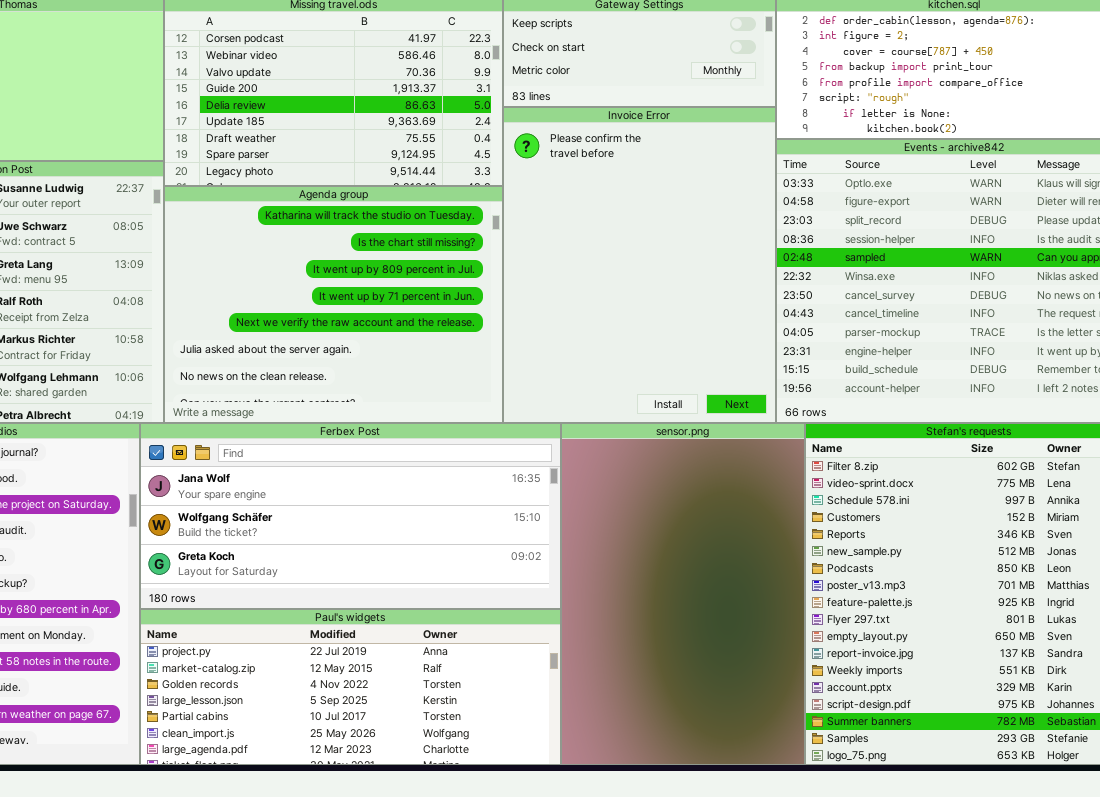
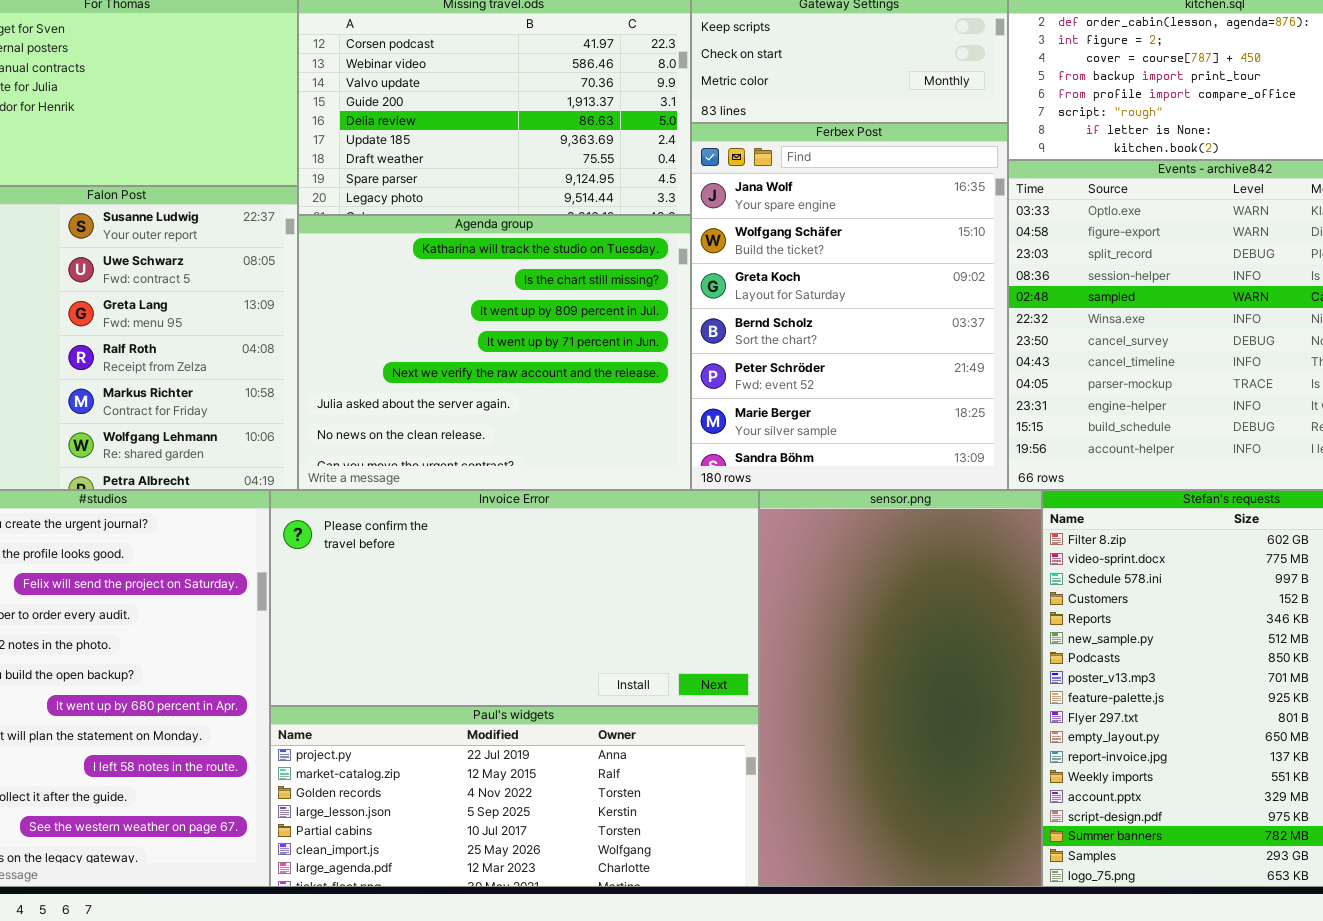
Invoice Error: [503,107,776,423] -> [270,490,759,706], moved, resized
Ferbex Post: [140,423,561,609] -> [691,123,1008,490], moved, resized

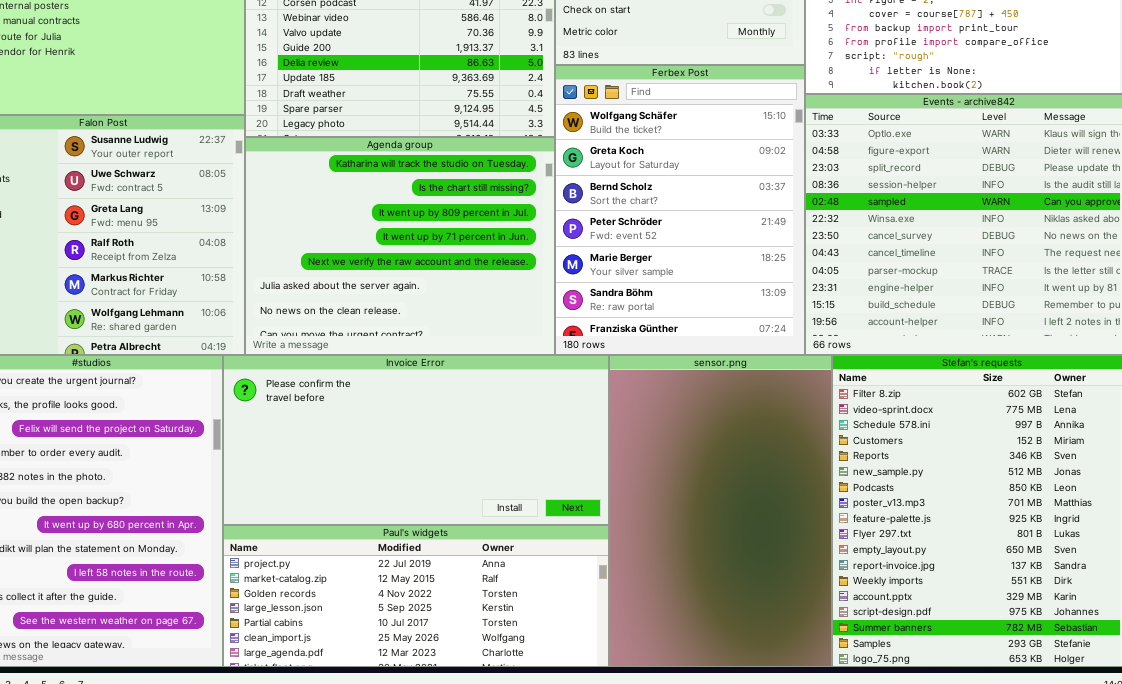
Ferbex Post: [691,123,1008,490] -> [555,65,805,355], scrolled down 1 row

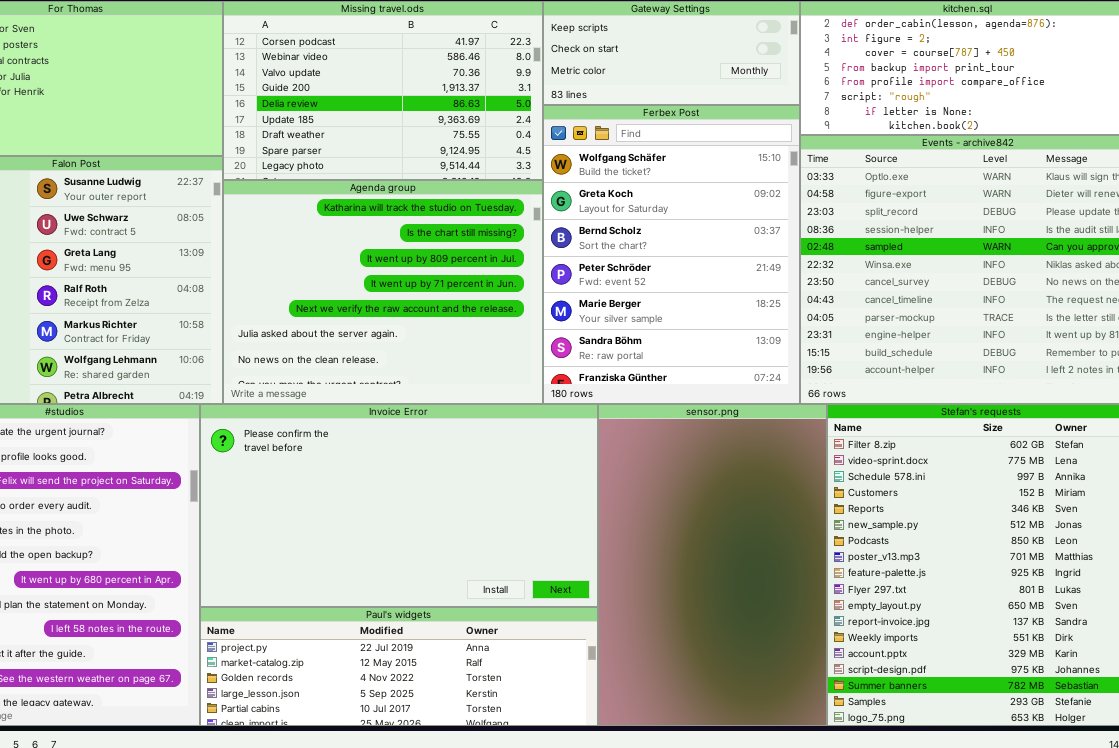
Invoice Error: [223,355,609,525] -> [200,404,598,607], resized
Paul's widgets: [223,525,609,667] -> [200,607,598,726], resized

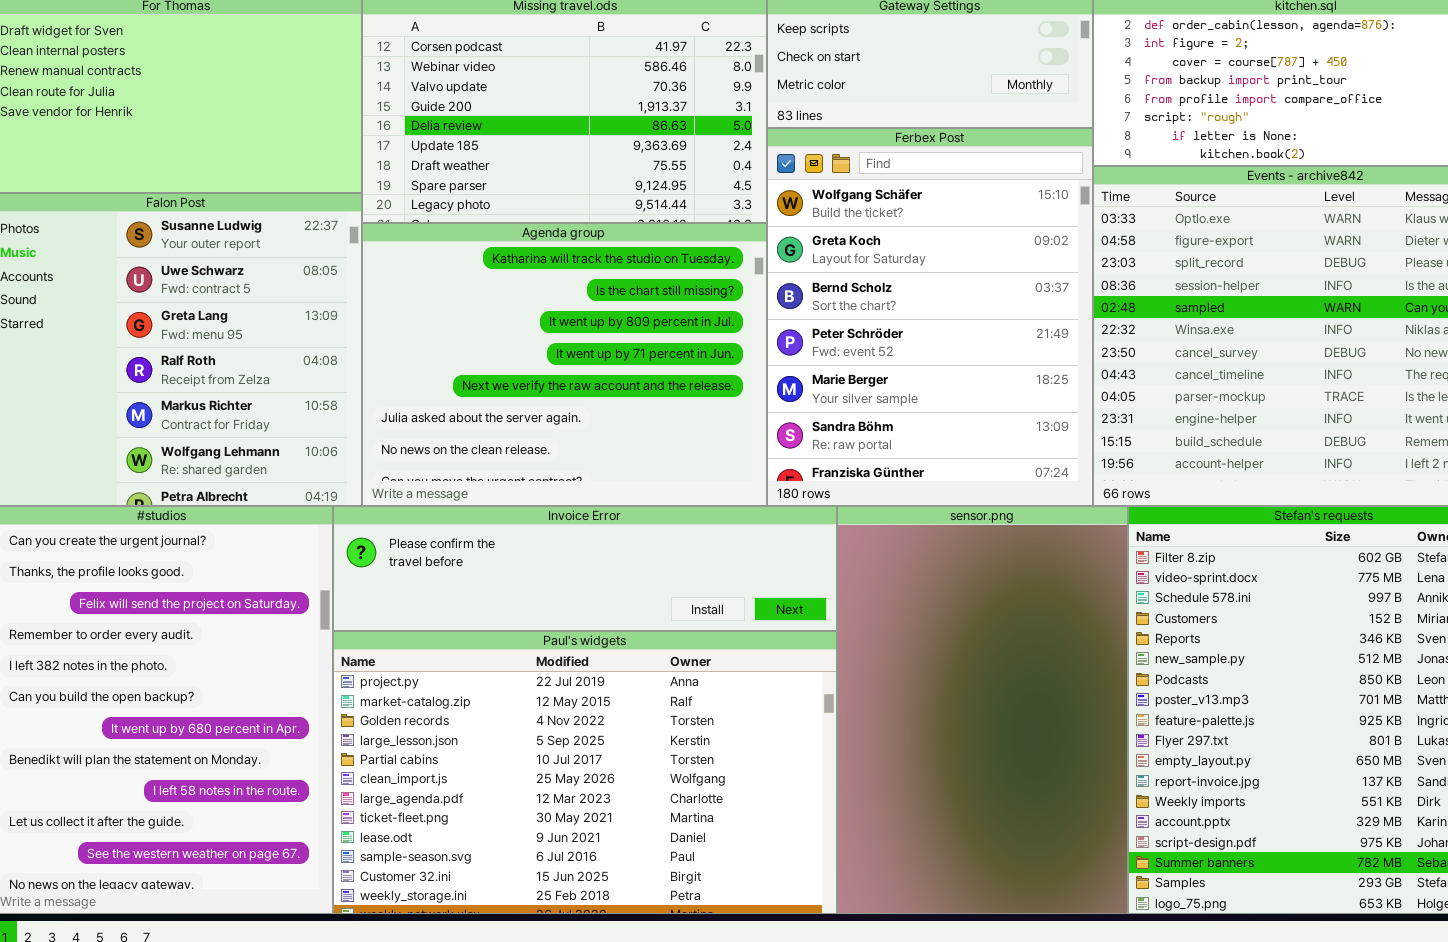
Invoice Error: [200,404,598,607] -> [333,506,837,631], resized
Paul's widgets: [200,607,598,726] -> [333,631,837,914], resized

